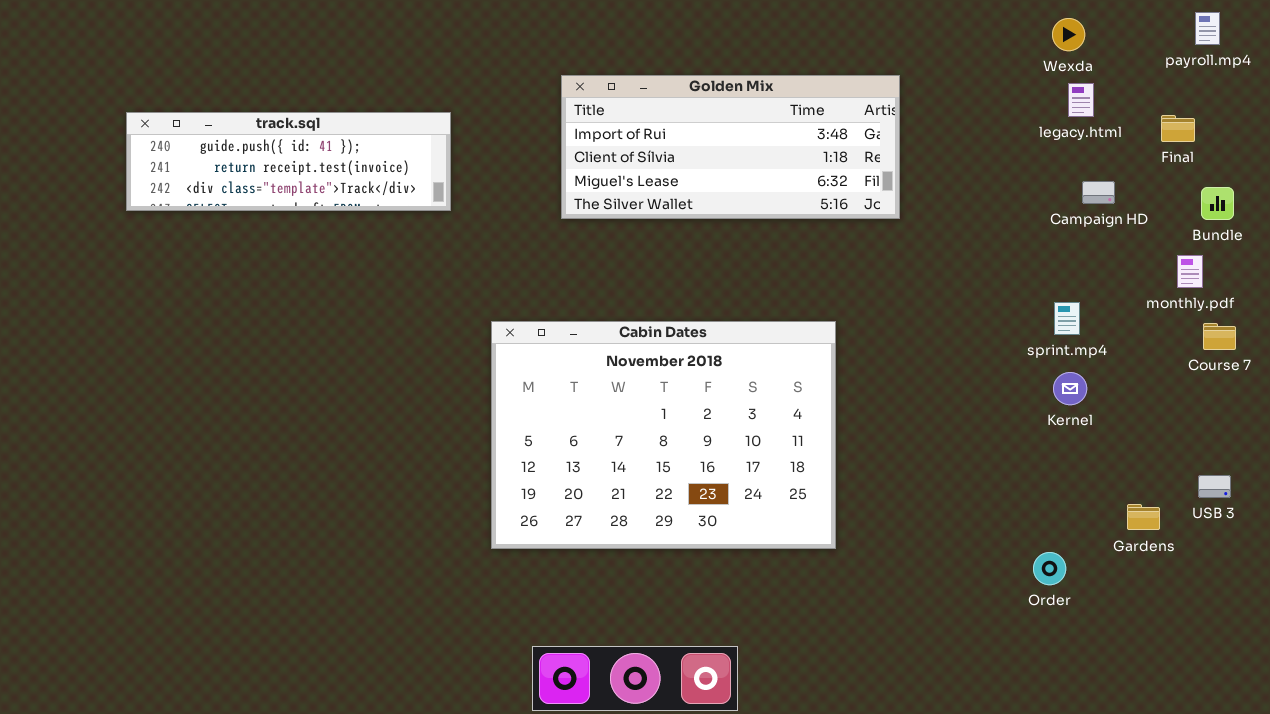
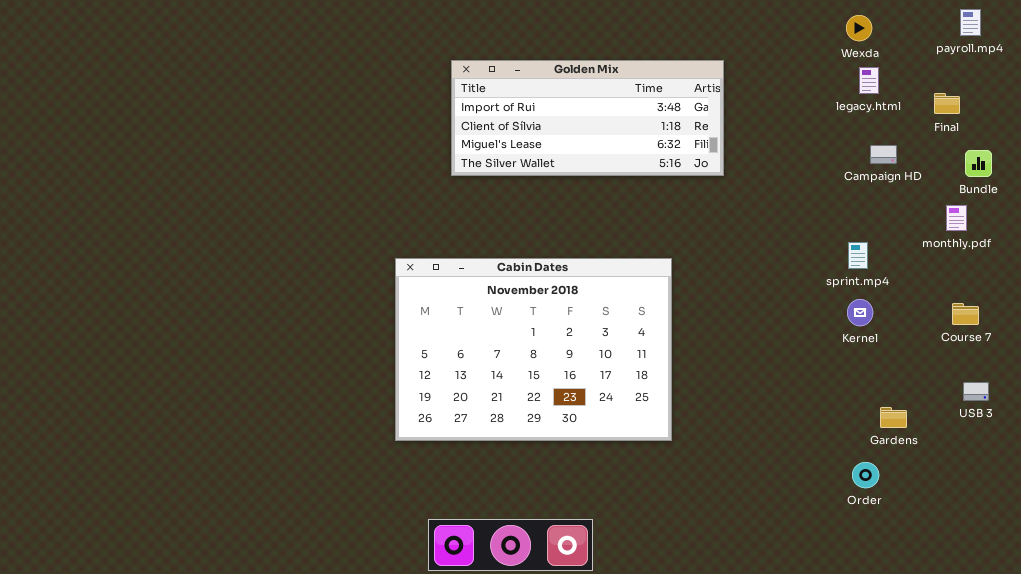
track.sql: [126,112,451,211] -> none, closed
Course 7: [1203,323,1236,350] -> [952,303,979,325], moved
Gardens: [1127,504,1160,530] -> [880,407,907,428], moved
Order: [1033,552,1066,585] -> [852,462,879,488], moved

